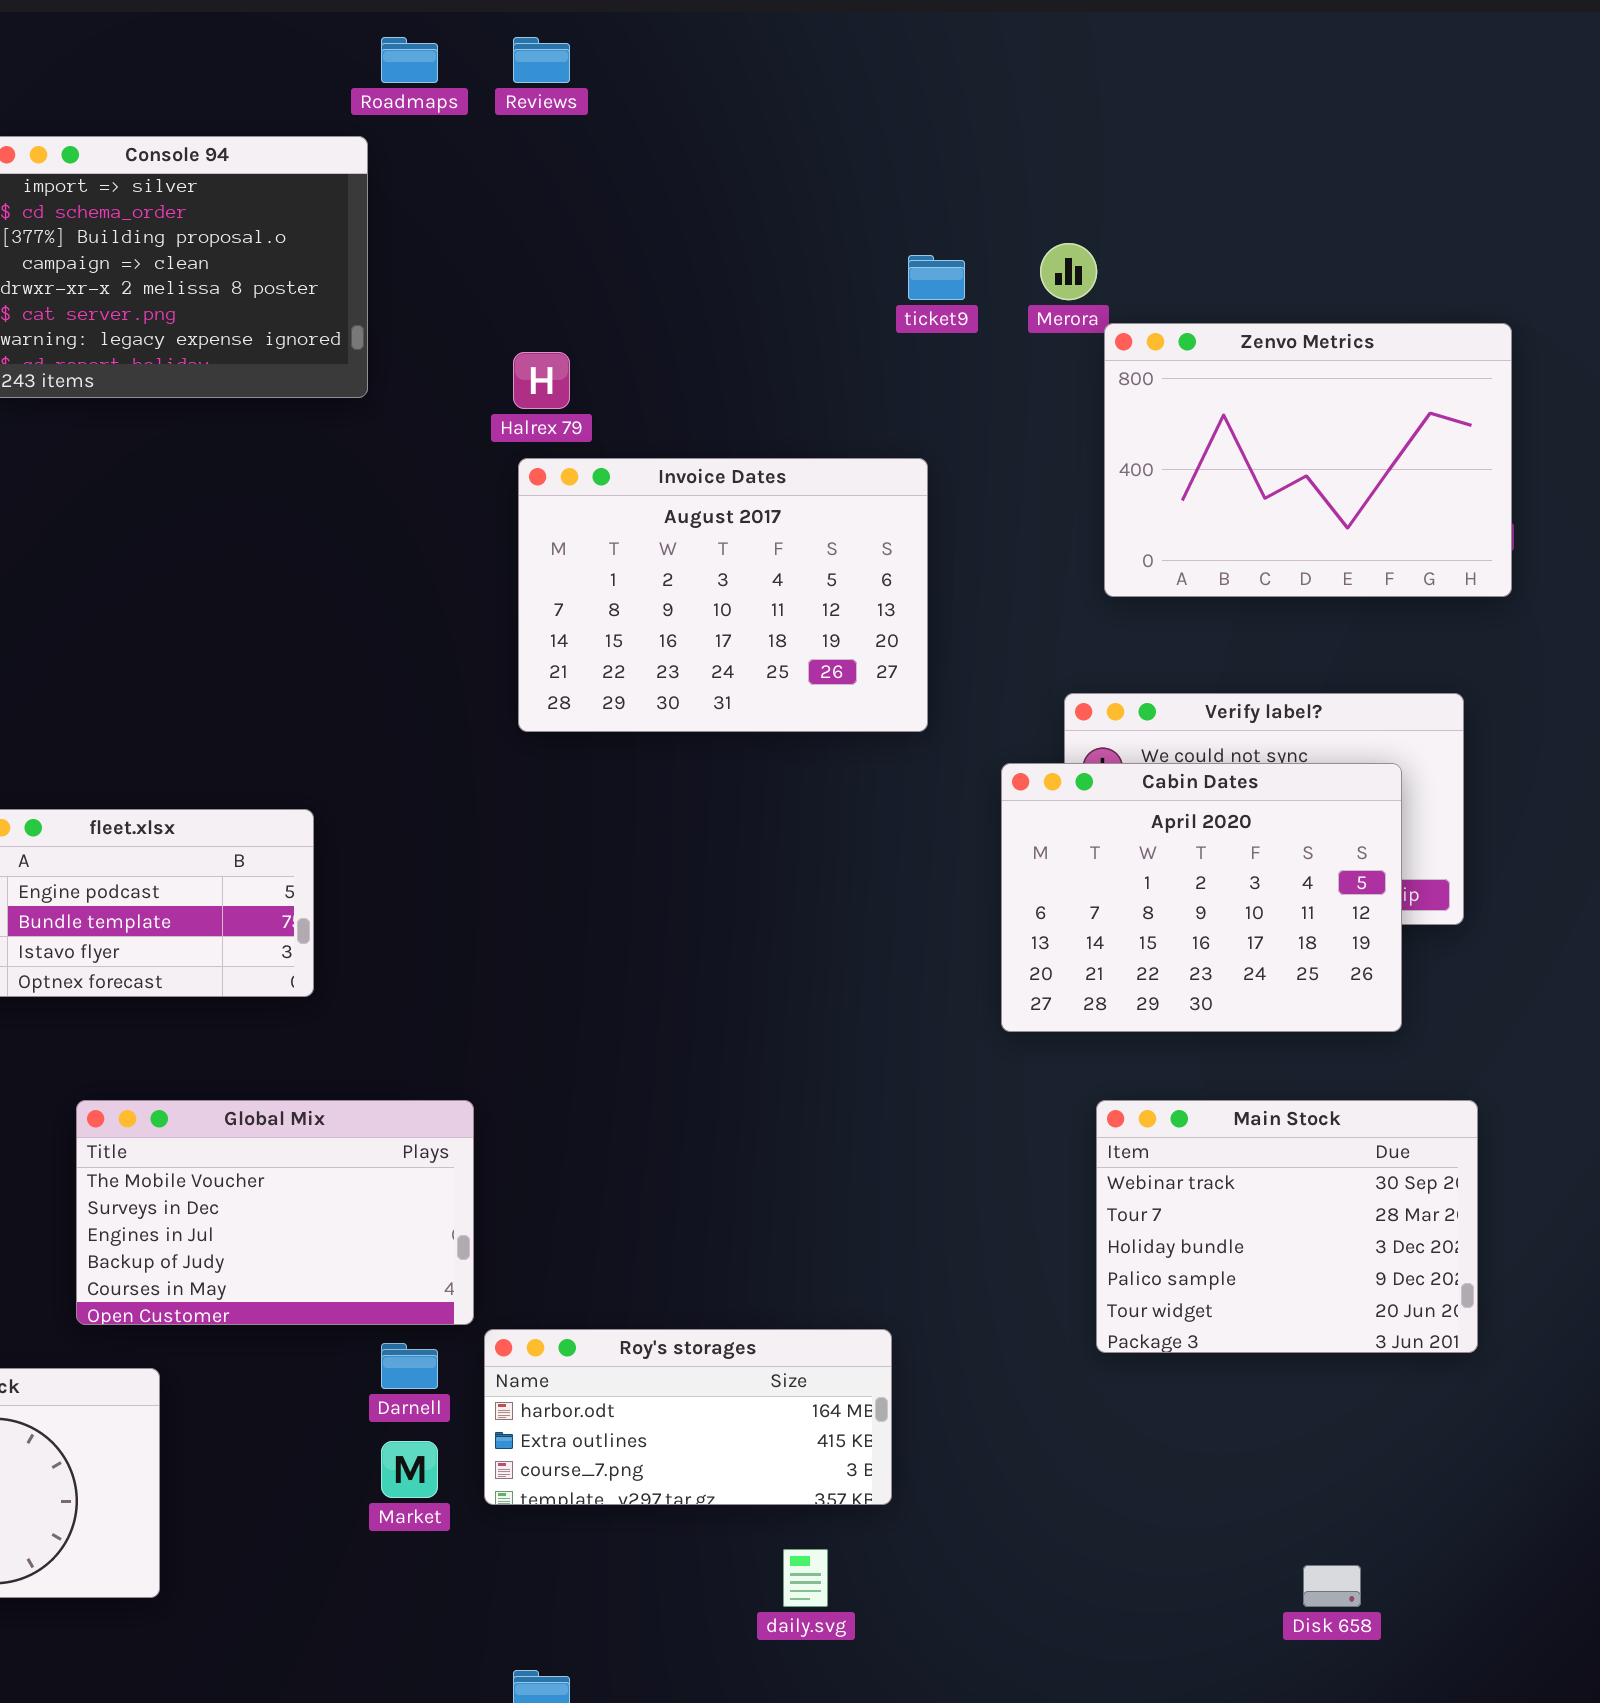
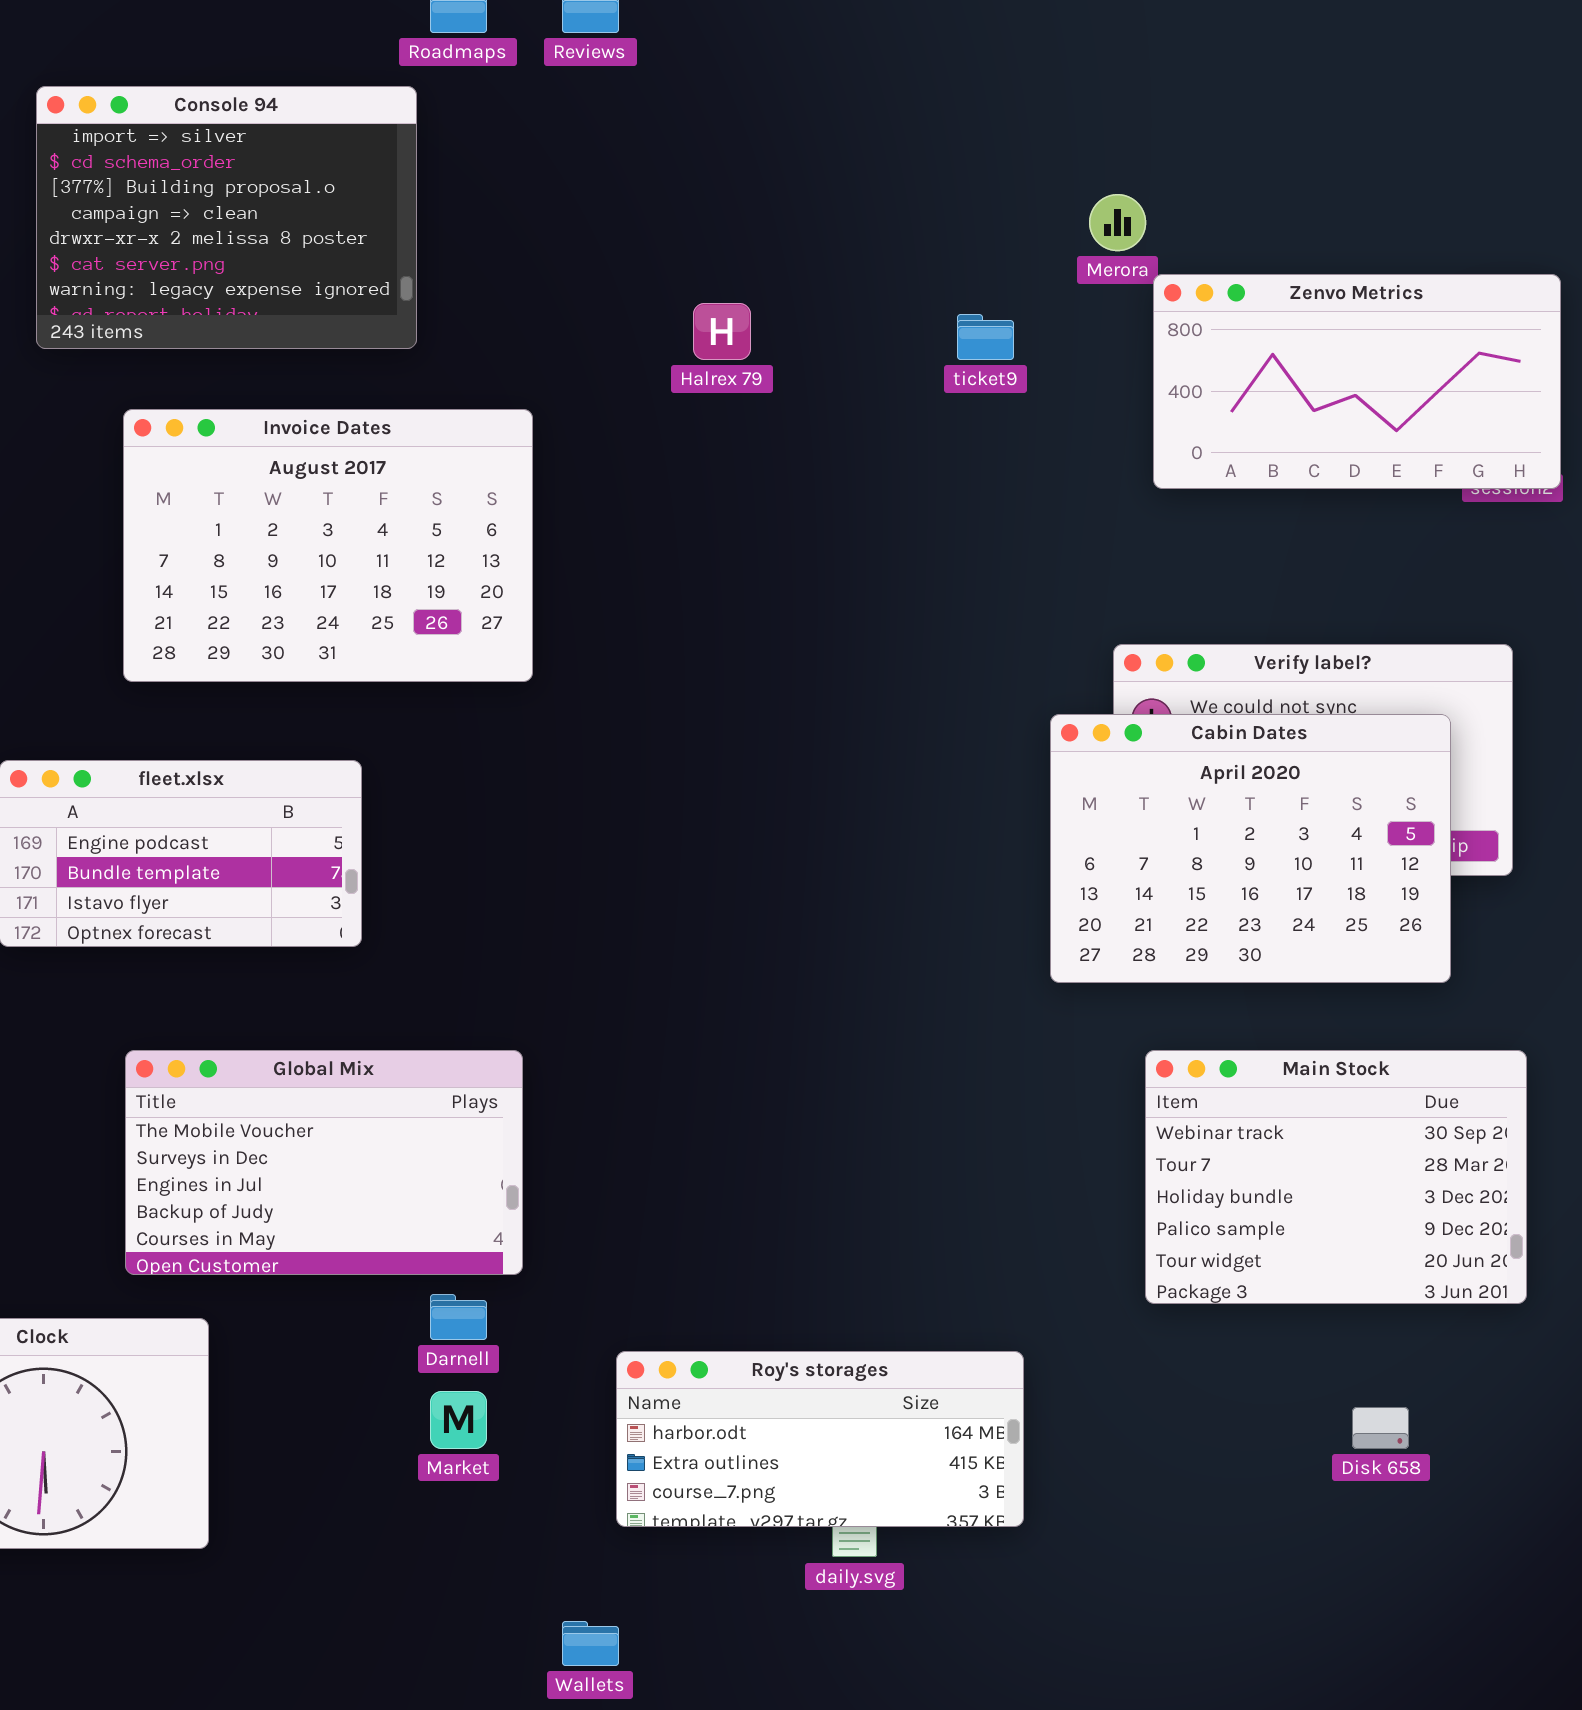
ticket9: [908,255,965,300] -> [957,314,1014,360], moved
Zenvo Metrics: [1104,323,1512,597] -> [1153,274,1561,489], resized
Halrex 79: [513,352,570,409] -> [693,303,751,360], moved
Invoice Dates: [518,458,928,732] -> [123,409,533,682], moved
Roy's storages: [484,1329,892,1505] -> [616,1351,1024,1527], moved
Disk 658: [1303,1565,1361,1607] -> [1352,1407,1409,1449], moved

